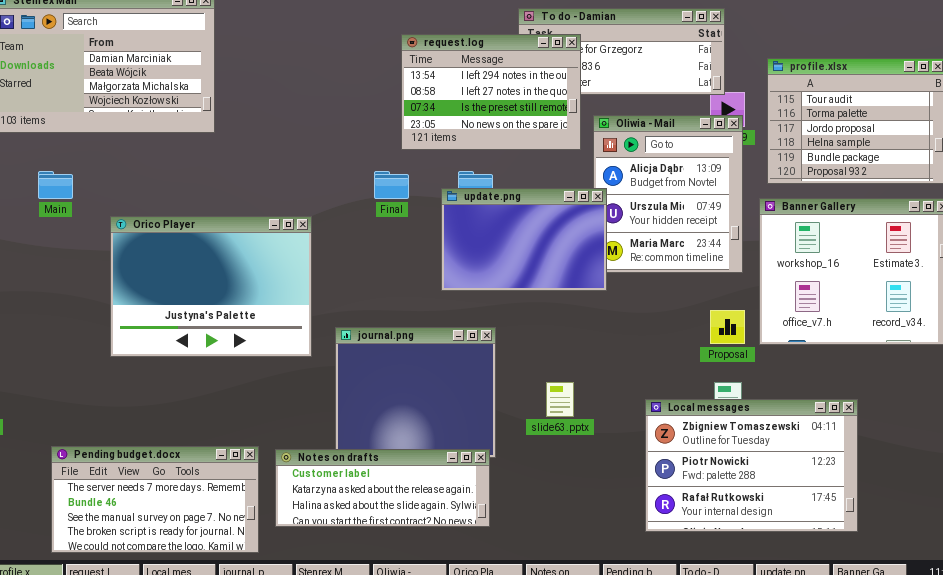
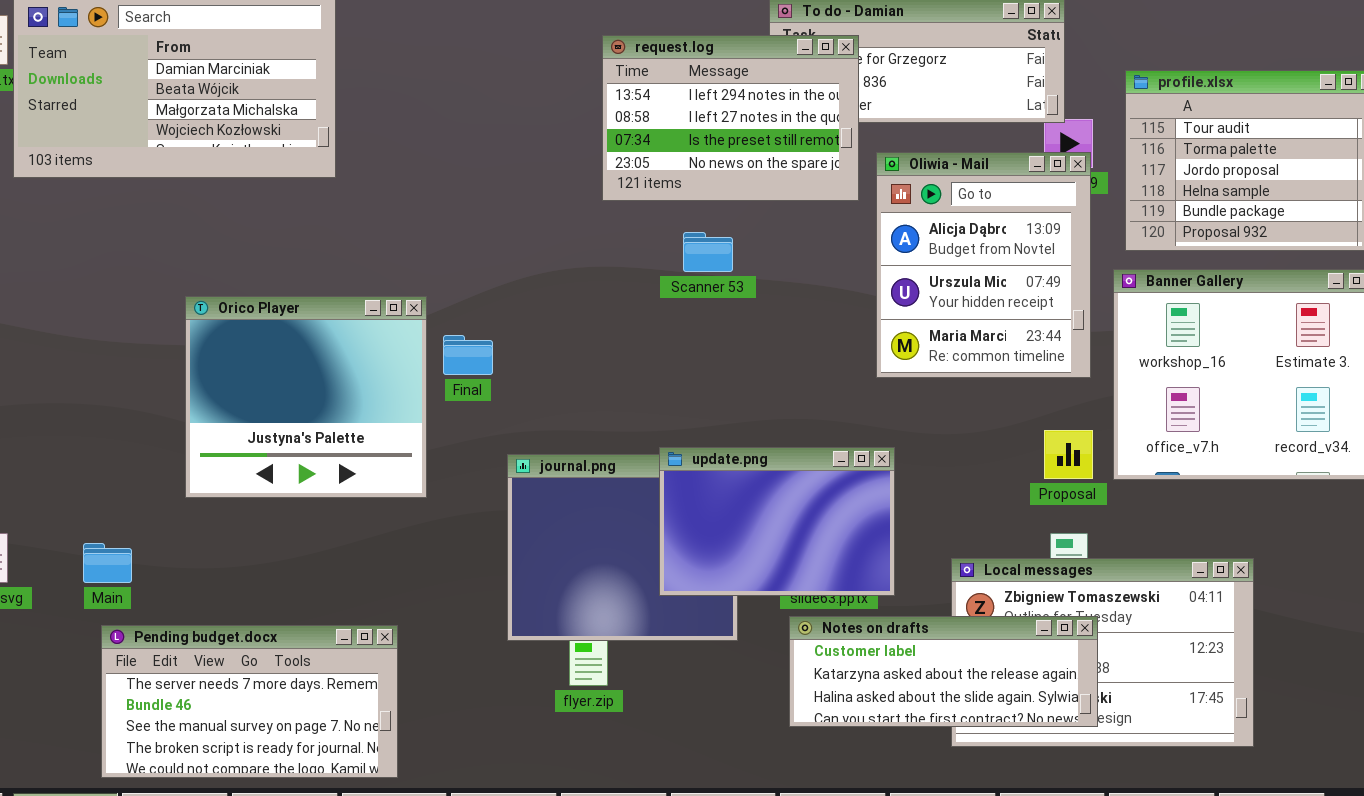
Main: [38,171,73,199] -> [83,543,132,583], moved
Final: [374,171,409,199] -> [443,335,493,375], moved
update.png: [441,188,607,291] -> [659,447,895,596], moved
Orico Player: [110,216,312,357] -> [185,296,427,498], resized
Notes on drafts: [275,449,490,527] -> [789,616,1098,727], moved

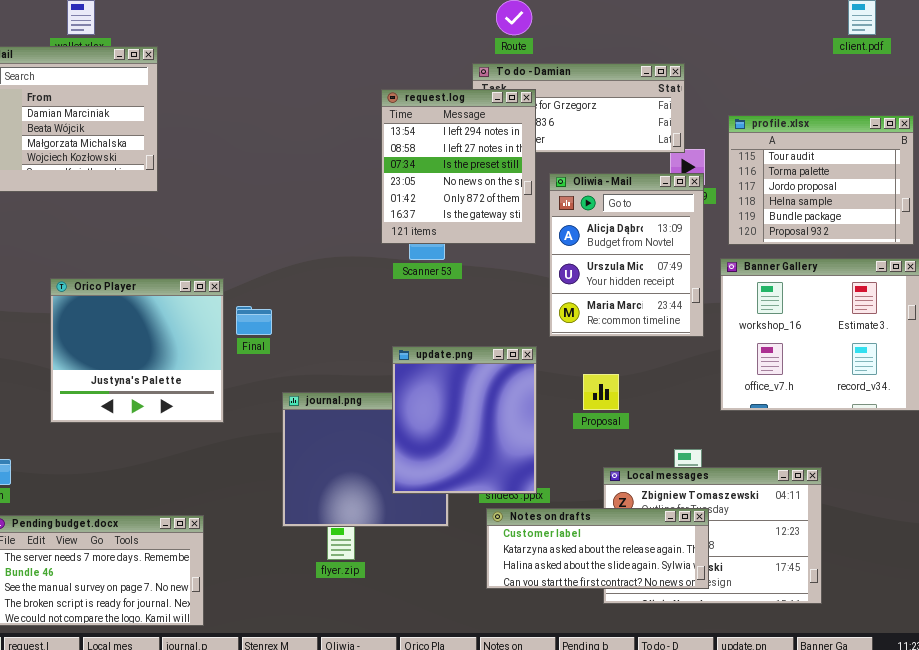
request.log: [602,35,859,201] -> [381,89,536,244], resized
Proposal: [1044,430,1093,479] -> [583,374,619,410], moved
update.png: [659,447,895,596] -> [392,346,537,494], resized

